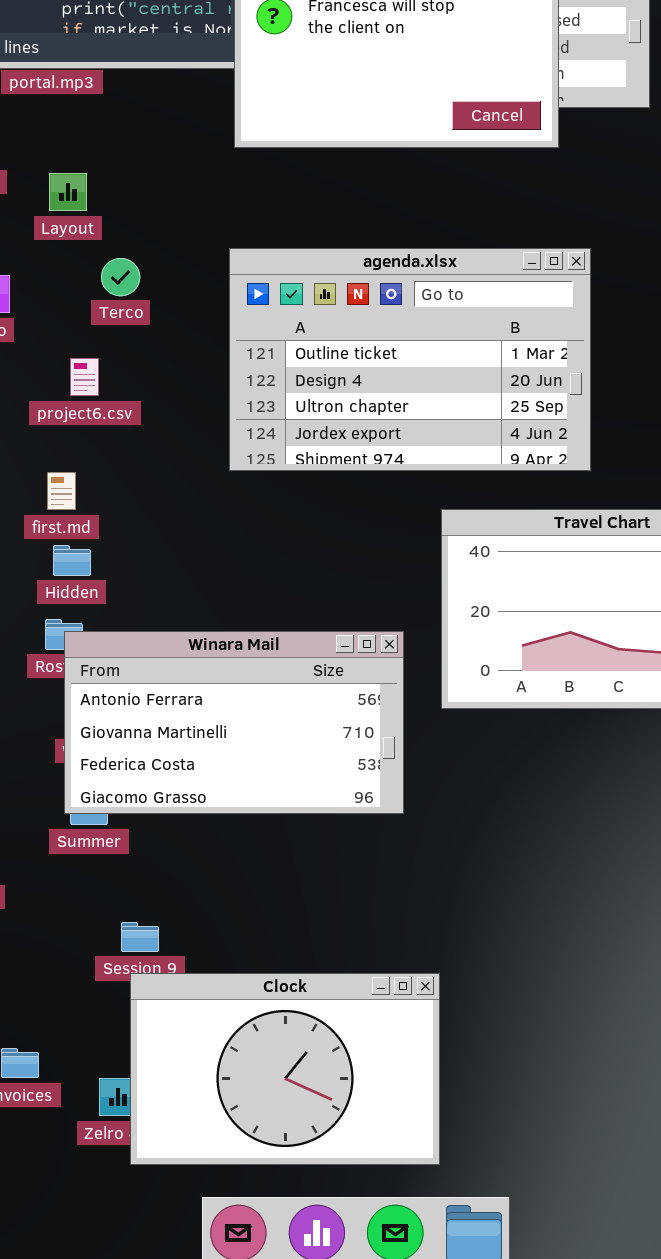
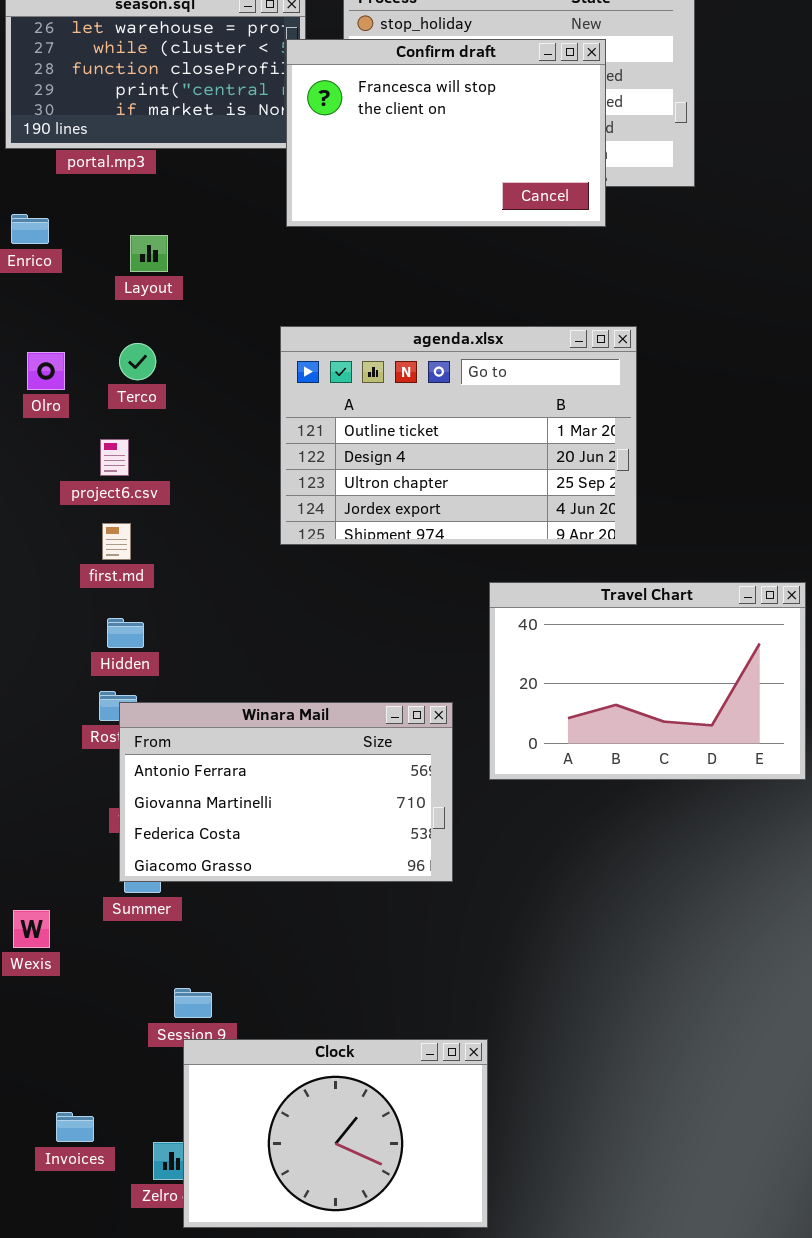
Layout: [49,173,87,211] -> [130,235,168,272], moved
Terco: [101,258,140,296] -> [119,343,156,380], moved
project6.csv: [70,358,99,396] -> [100,439,129,476], moved
first.md: [47,472,76,510] -> [102,523,131,560], moved

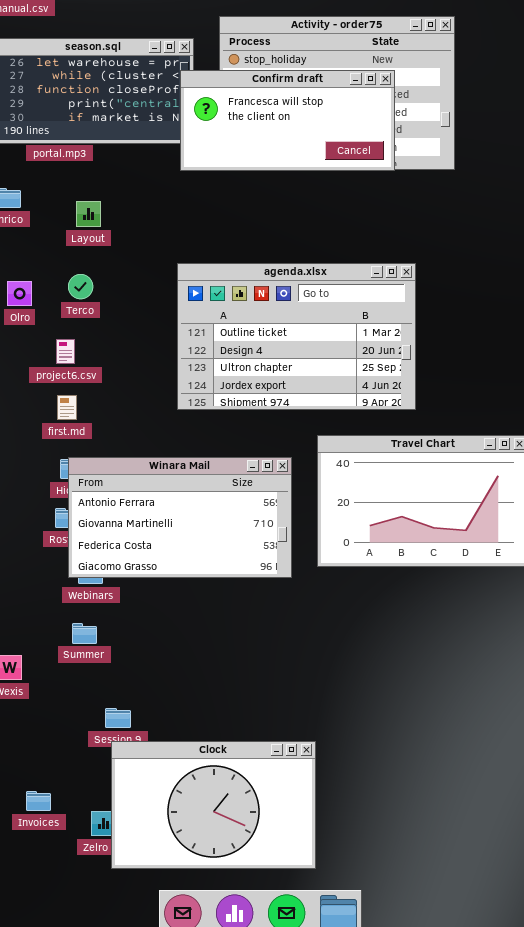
Confirm draft: [286,39,606,227] -> [180,70,395,171], resized
Winara Mail: [119,702,453,882] -> [68,457,292,578], moved

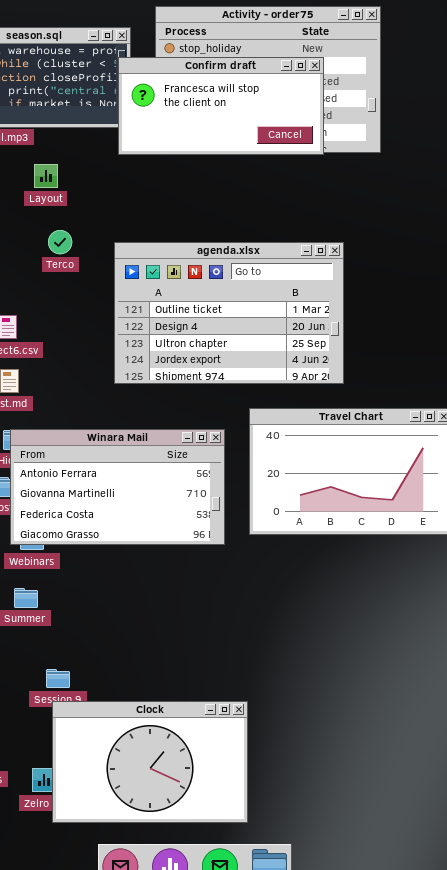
Layout: [76,201,101,227] -> [34,164,58,188], moved
Terco: [68,274,93,299] -> [48,230,72,254], moved

